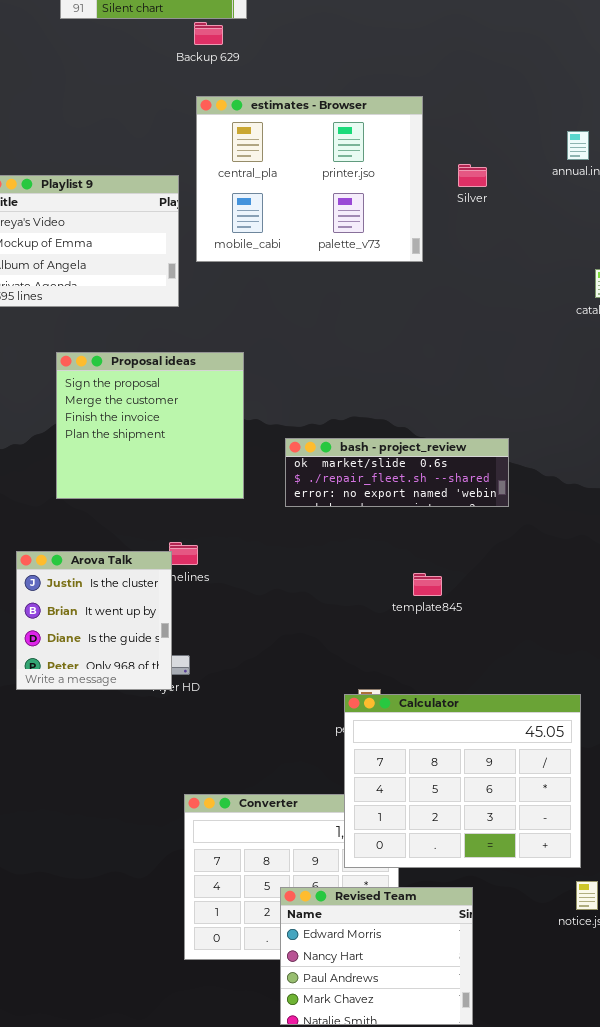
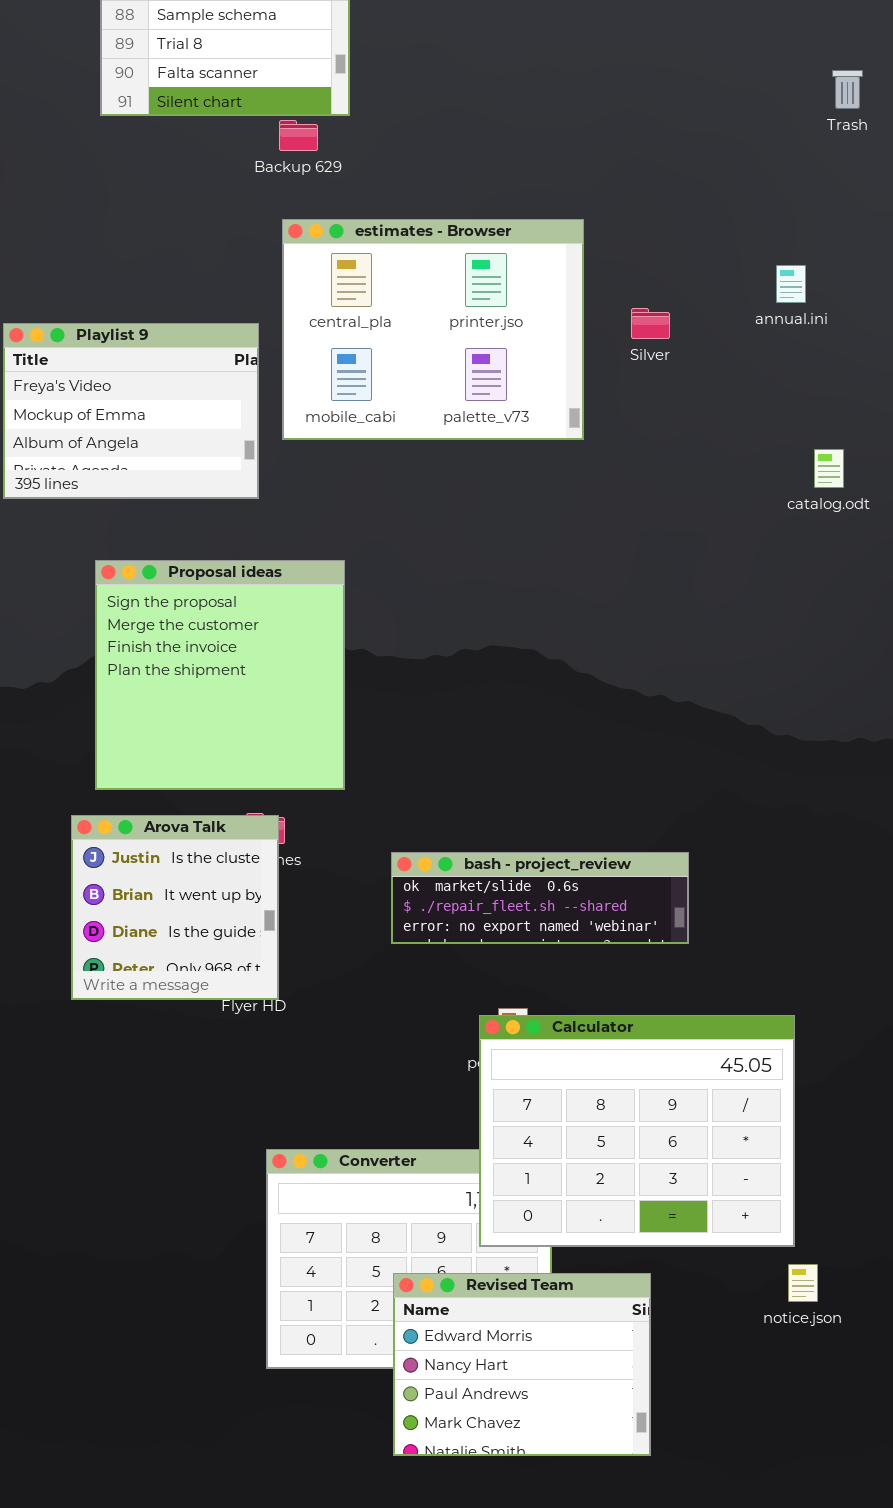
Proposal ideas: [56,352,244,499] -> [95,560,345,790], resized
bash - project_review: [285,438,509,507] -> [391,852,689,944], moved
Arova Talk: [16,551,172,690] -> [71,815,279,1000], moved

